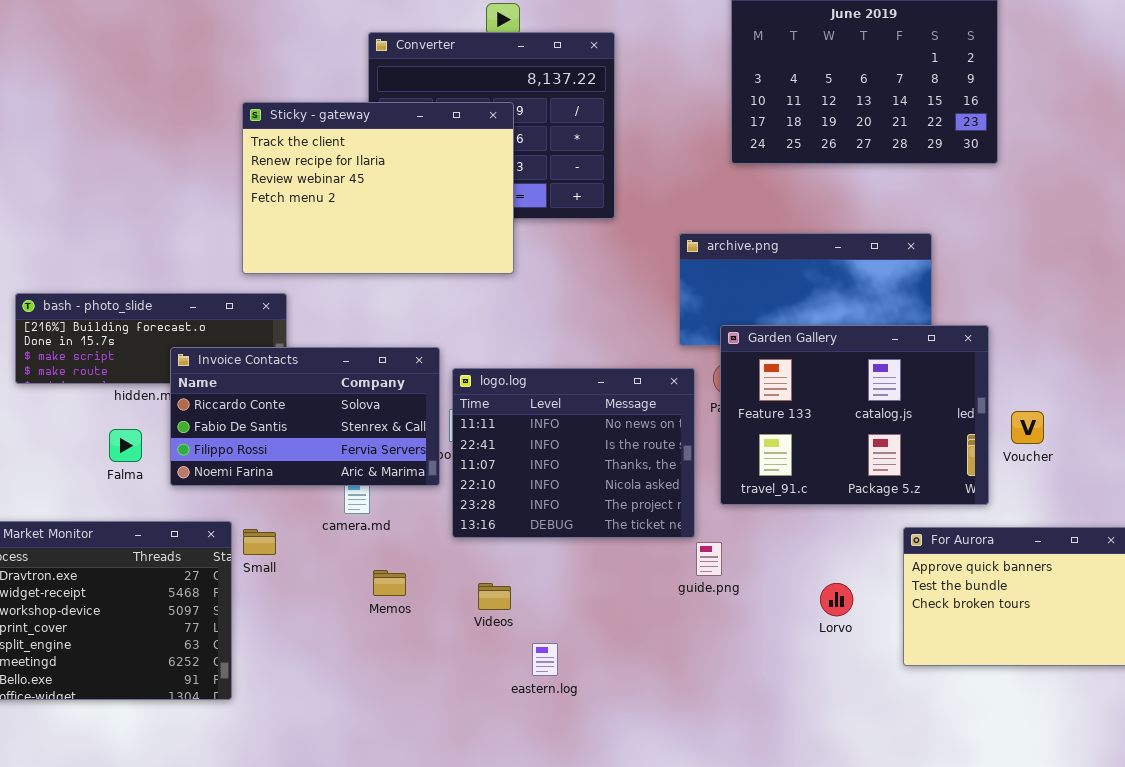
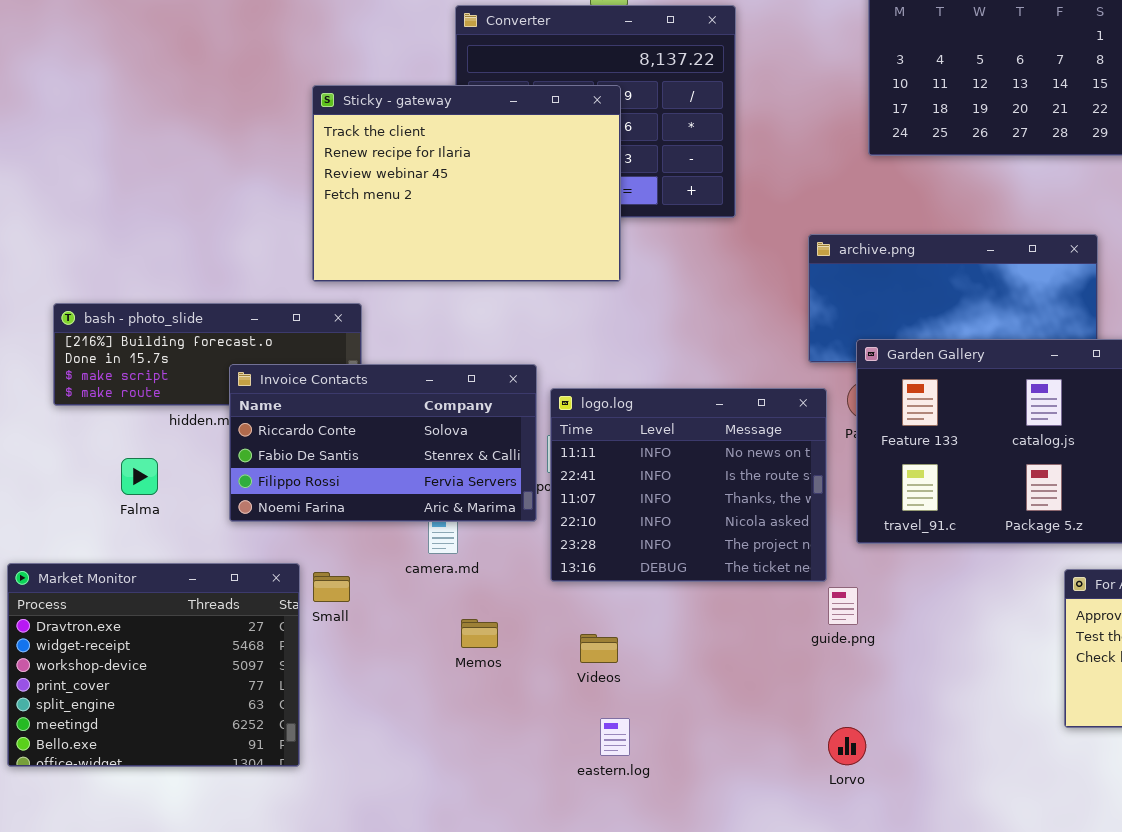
Falma: [109,429,142,462] -> [121,458,158,495], moved
Lorvo: [820,583,853,616] -> [828,727,866,765], moved
eastern.log: [532,643,558,676] -> [600,718,630,756], moved

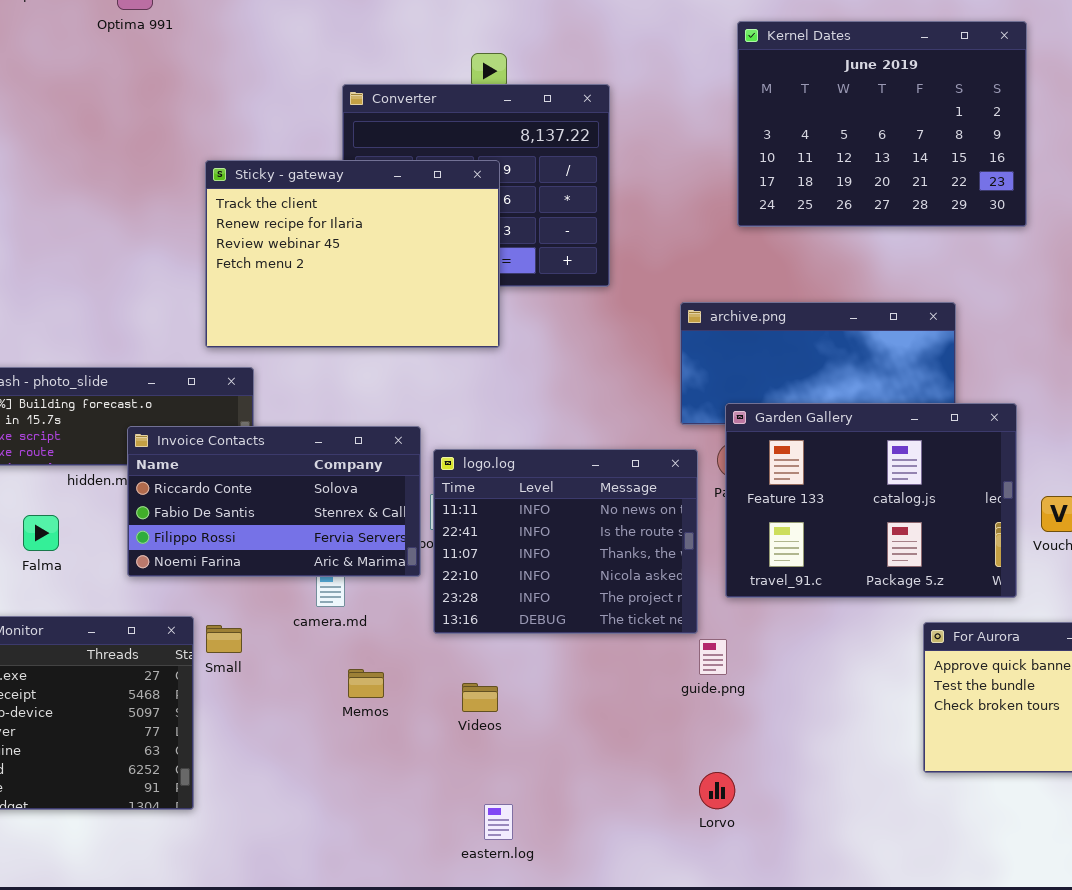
eastern.log: [600,718,630,756] -> [484,804,513,840], moved

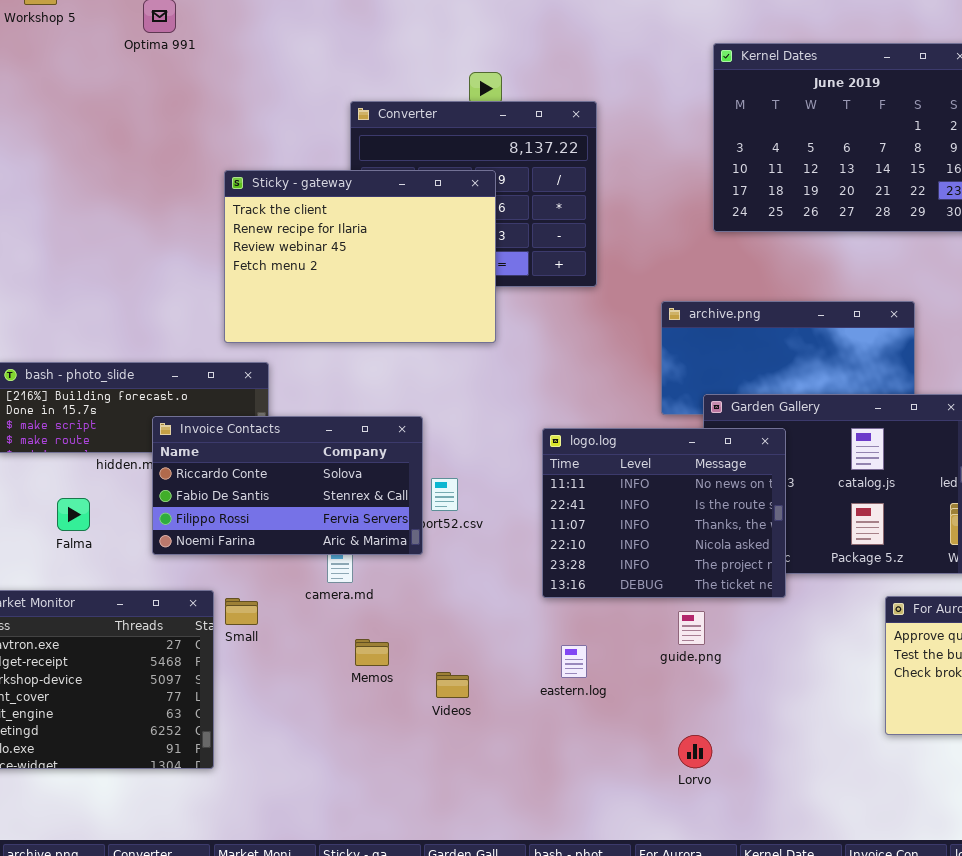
logo.log: [433,449,698,634] -> [542,428,786,598], moved
Videos: [462,683,498,712] -> [436,672,469,698], moved
eastern.log: [484,804,513,840] -> [561,645,587,678], moved

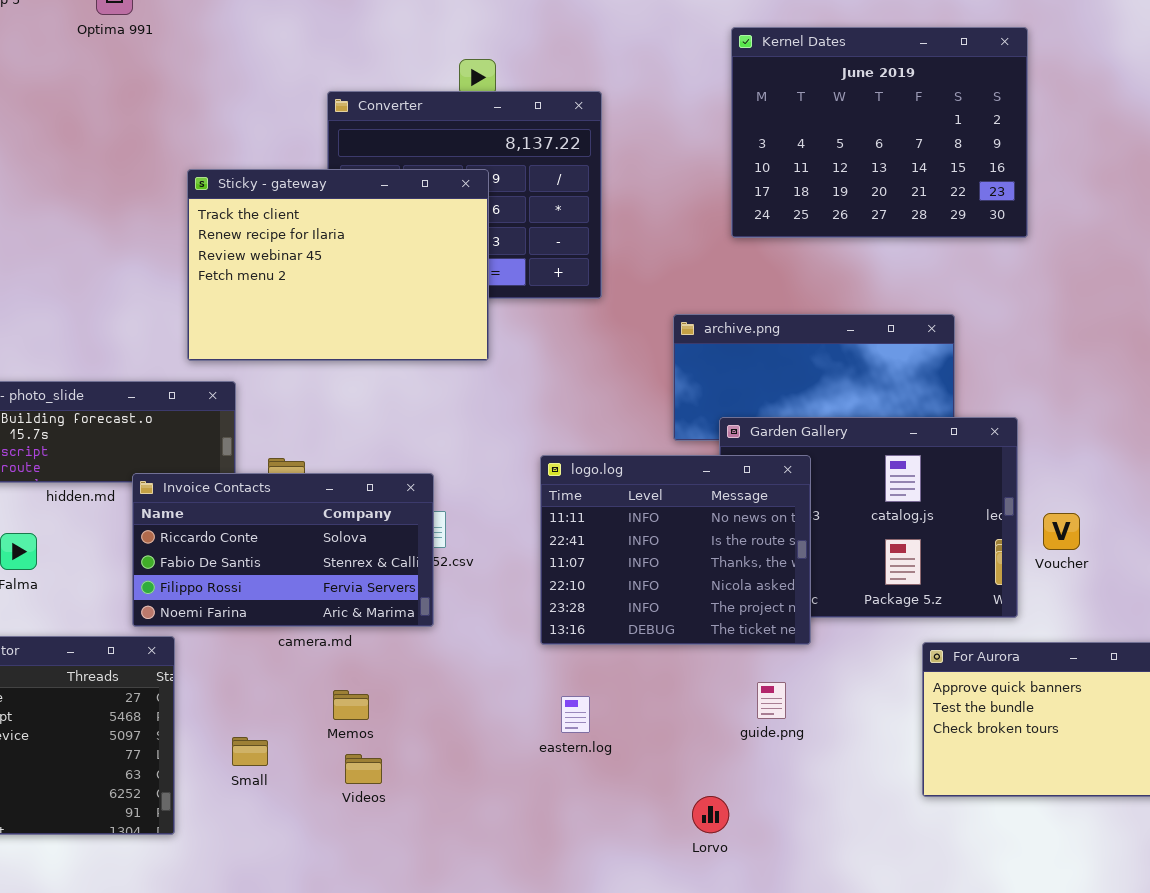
Invoice Contacts: [152,416,423,555] -> [132,473,434,627], moved
Small: [225,598,258,625] -> [232,737,268,766], moved
guide.png: [678,611,705,645] -> [757,682,786,719], moved
Videos: [436,672,469,698] -> [345,754,382,784], moved

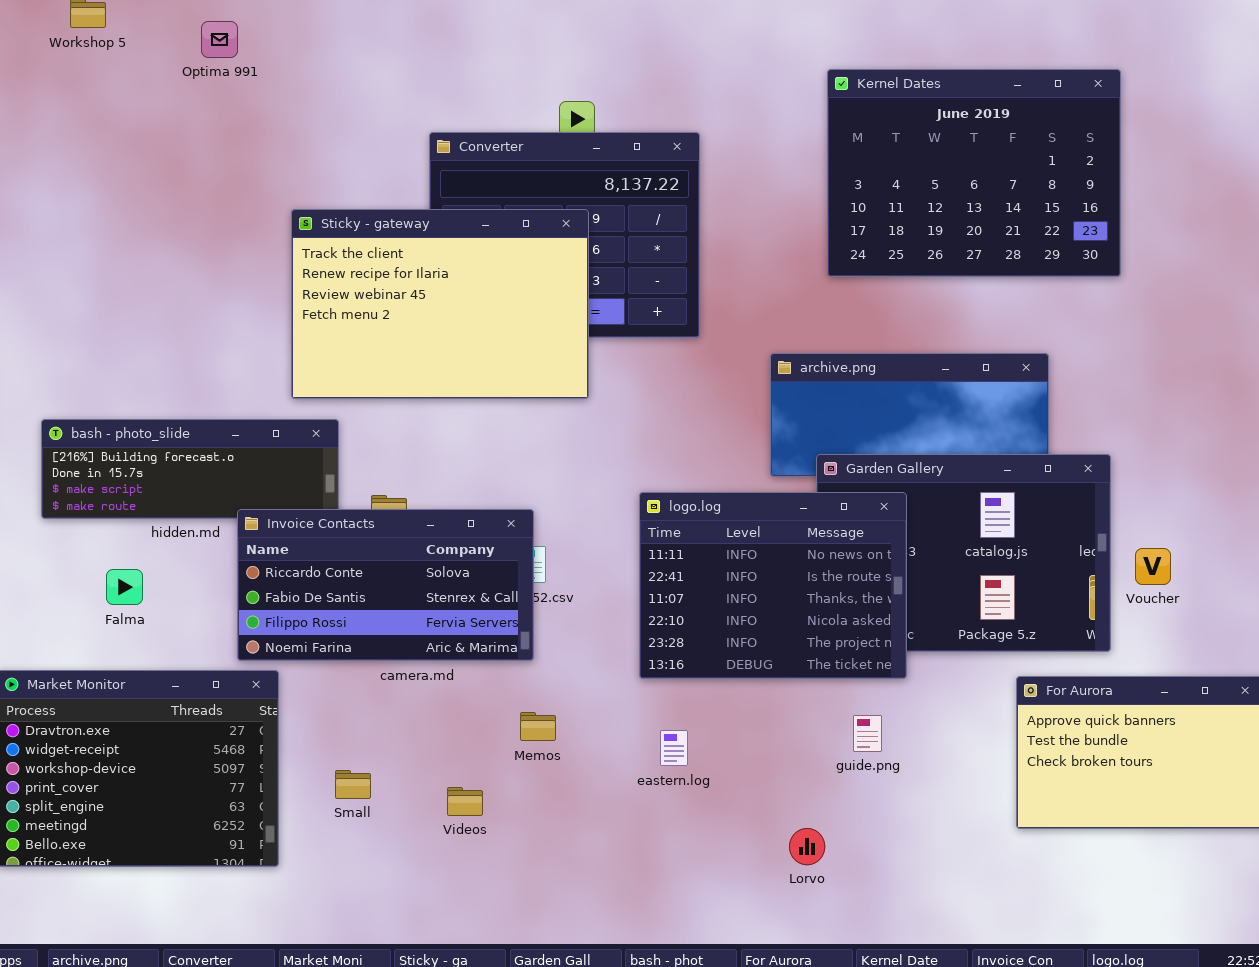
Memos: [333,690,369,720] -> [520,712,556,741], moved

